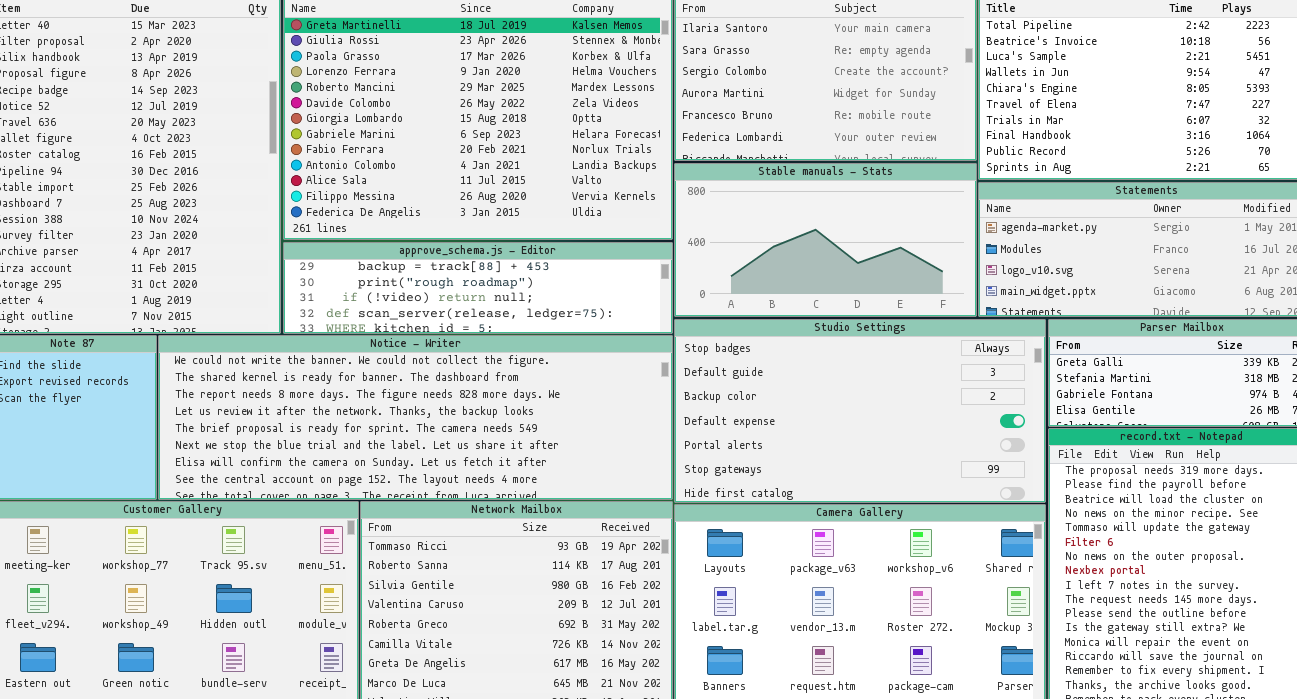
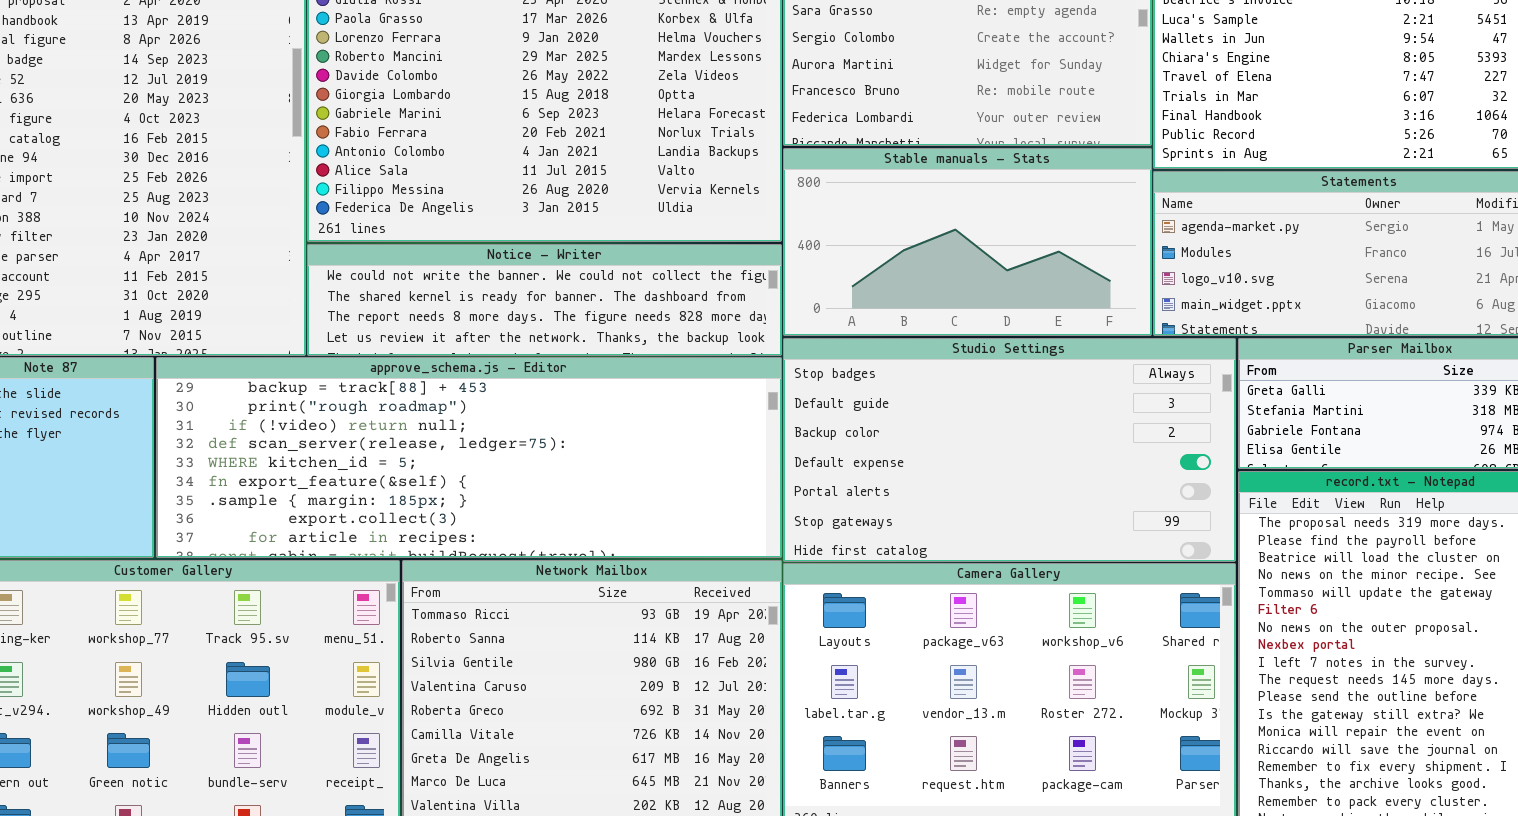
approve_schema.js - Editor: [283,242,673,334] -> [156,357,782,558], moved, resized
Notice - Writer: [158,335,673,500] -> [307,244,782,356], moved, resized

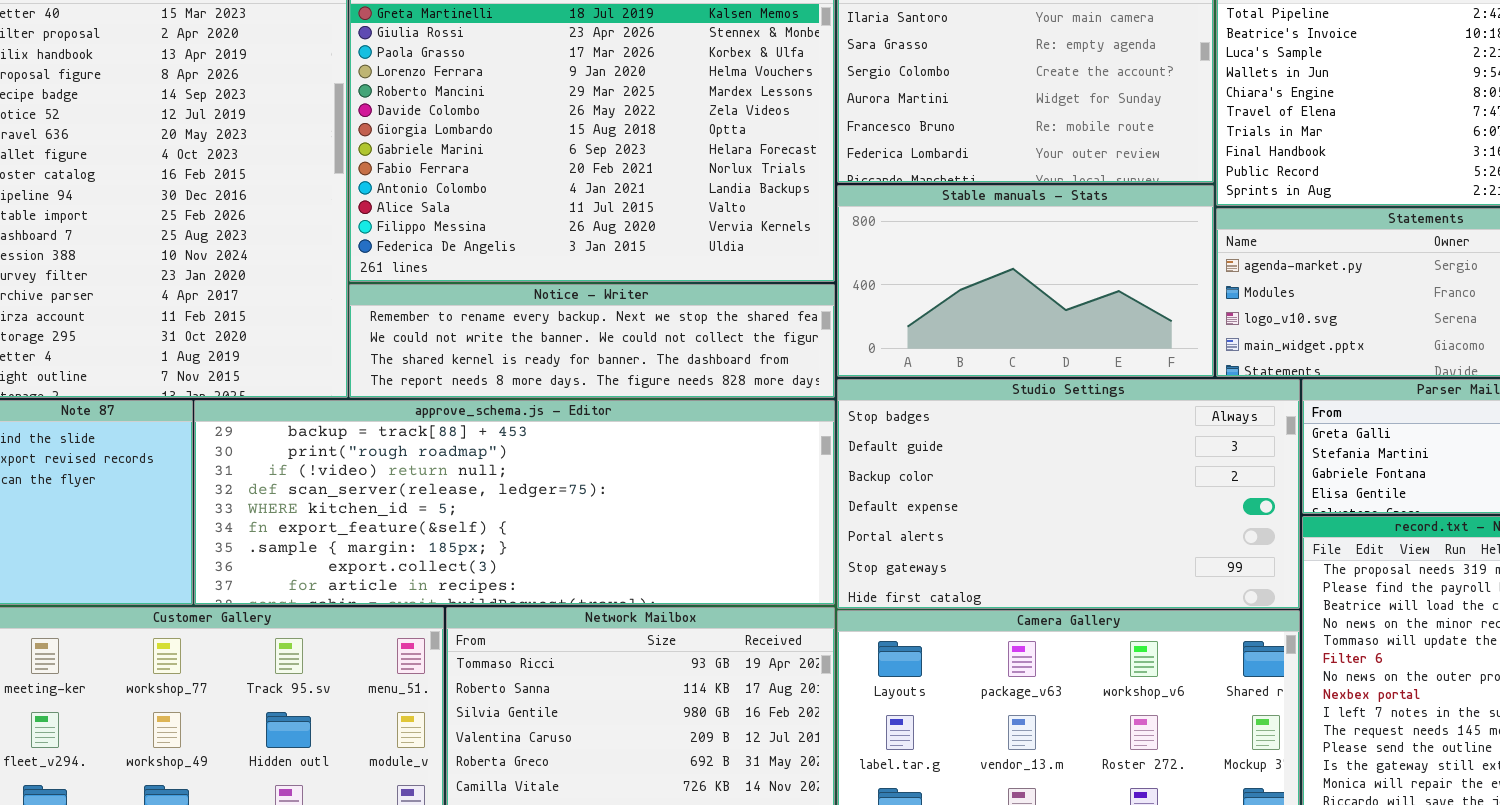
Notice - Writer: [307,244,782,356] -> [349,284,835,398], scrolled up 1 row

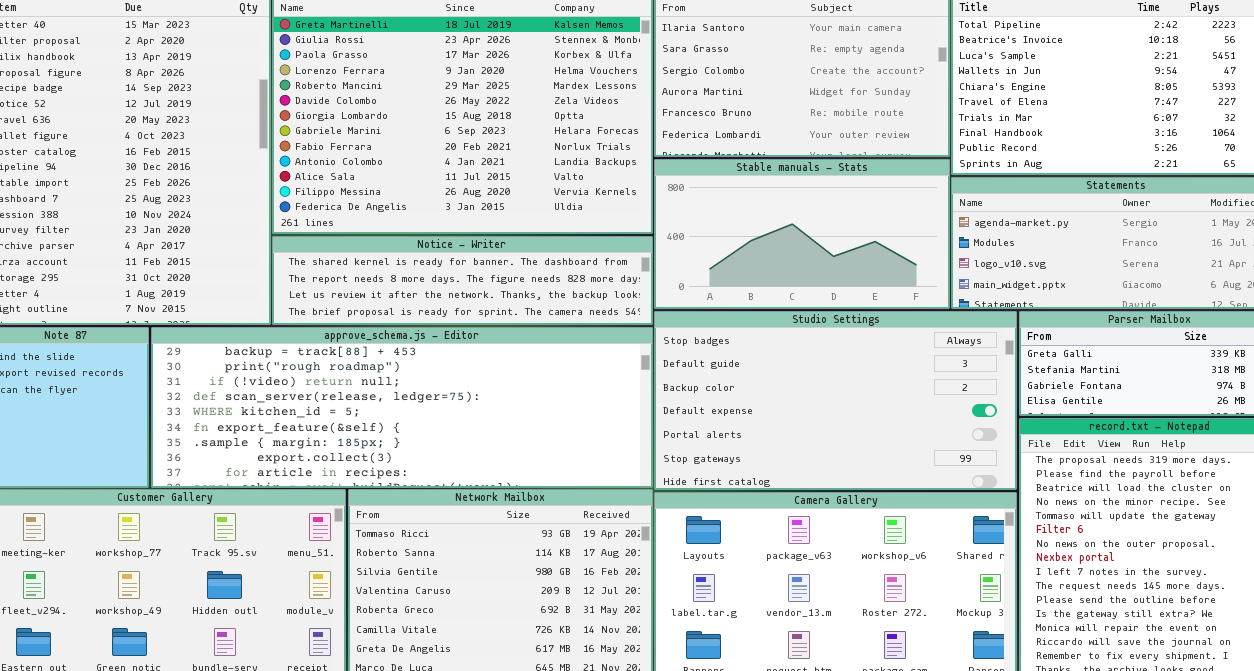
Notice - Writer: [349,284,835,398] -> [272,236,653,325], scrolled down 2 rows

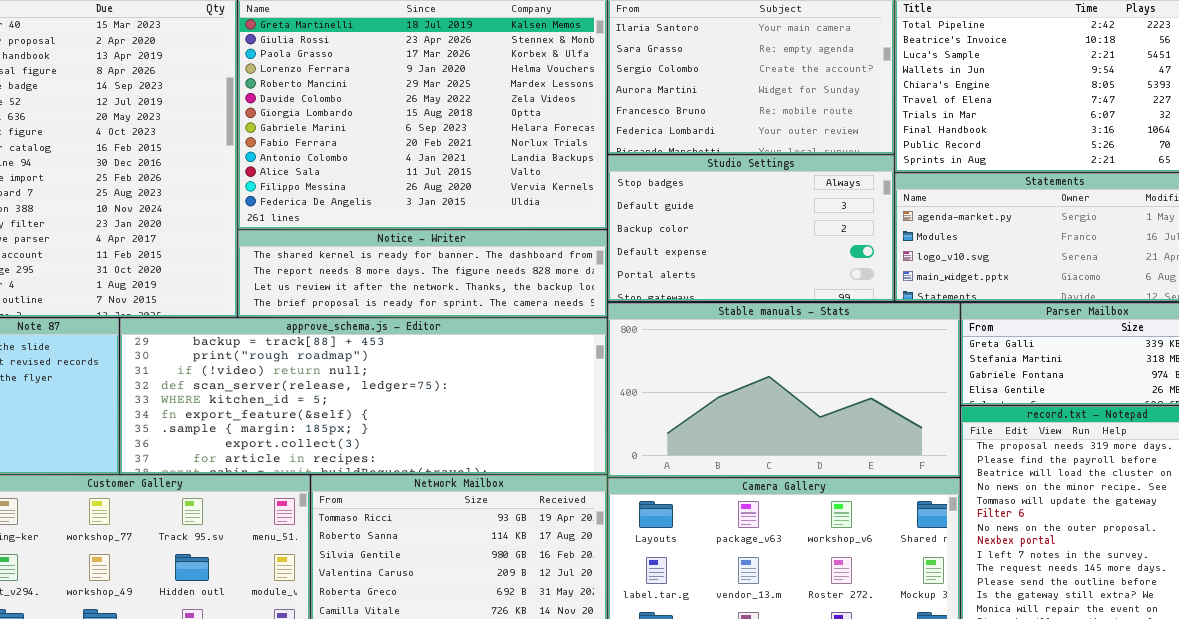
Stable manuals - Stats: [654,159,950,309] -> [608,303,960,477], moved, resized
Studio Settings: [654,311,1017,490] -> [608,155,894,301], moved, resized

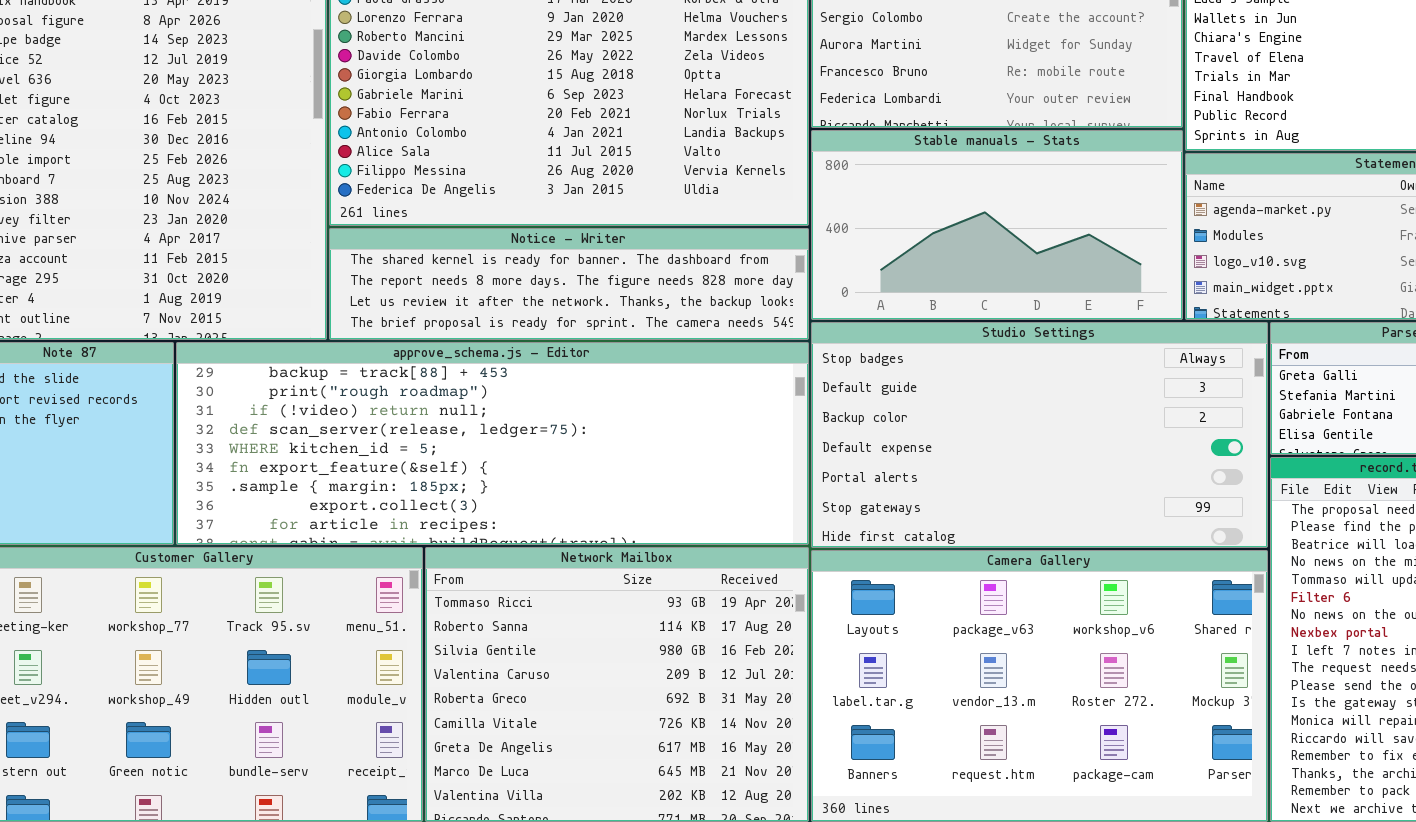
Studio Settings: [608,155,894,301] -> [811,322,1268,548], moved, resized
Stable manuals - Stats: [608,303,960,477] -> [811,130,1183,320], moved, resized

